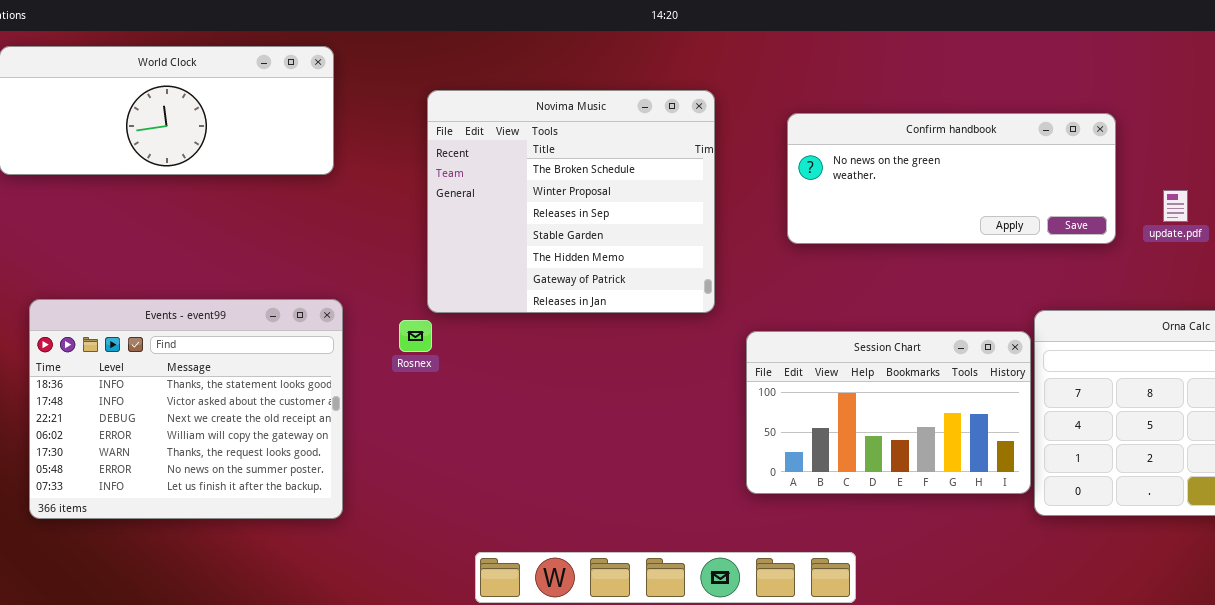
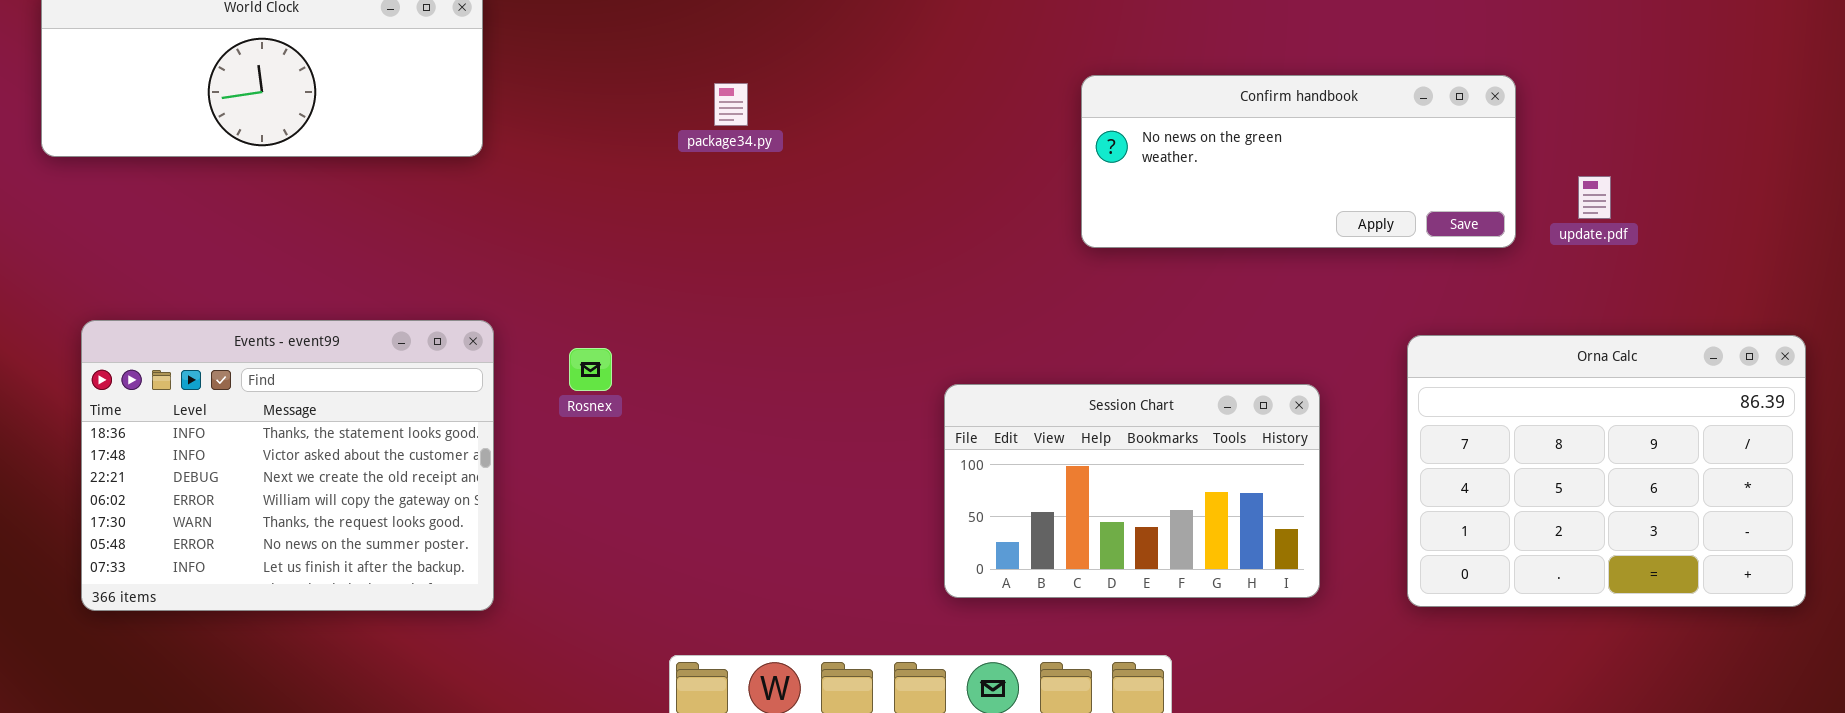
Novima Music: [427,90,715,313] -> none, closed
Session Chart: [746,331,1031,494] -> [944,384,1320,598], moved

